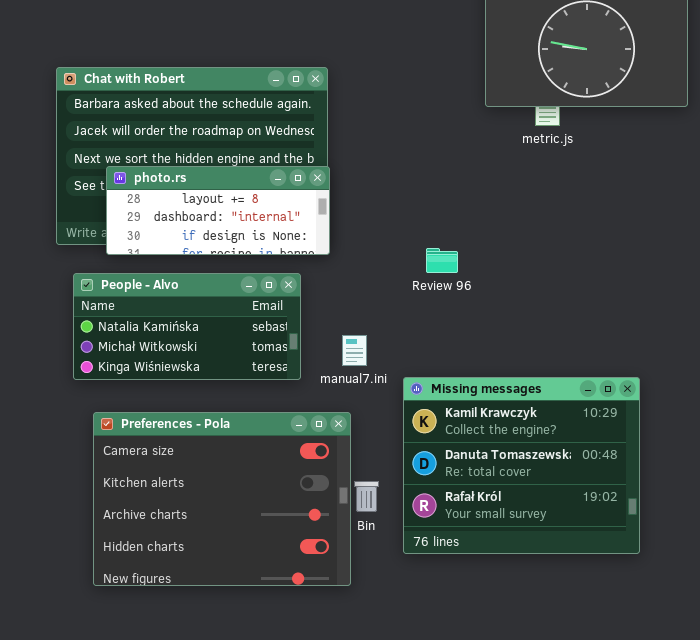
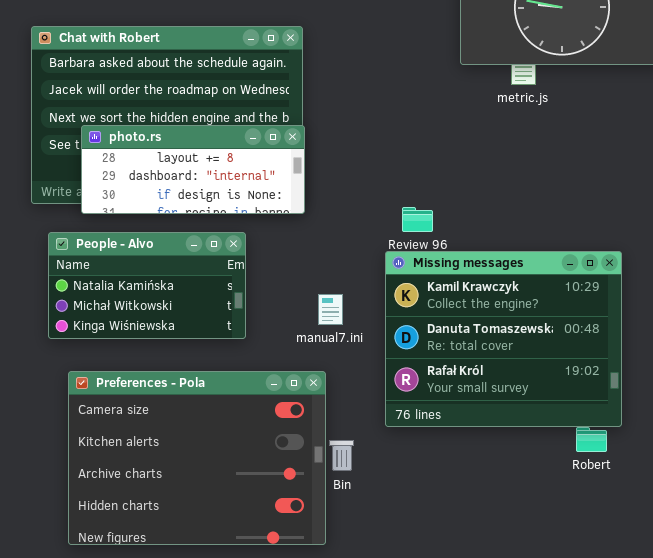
People - Alvo: [73,273,301,380] -> [48,232,246,339], resized
Missing messages: [403,377,640,554] -> [385,251,622,427], moved

